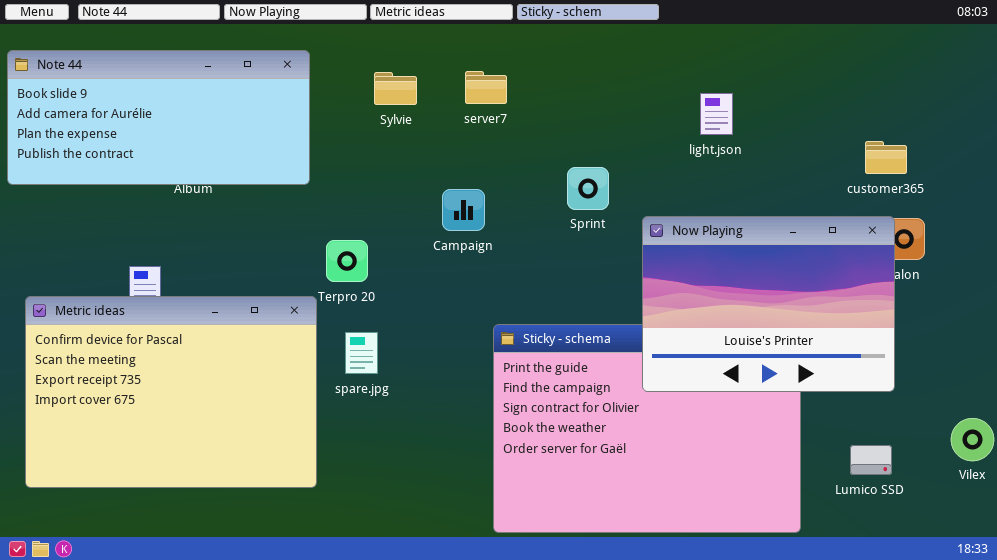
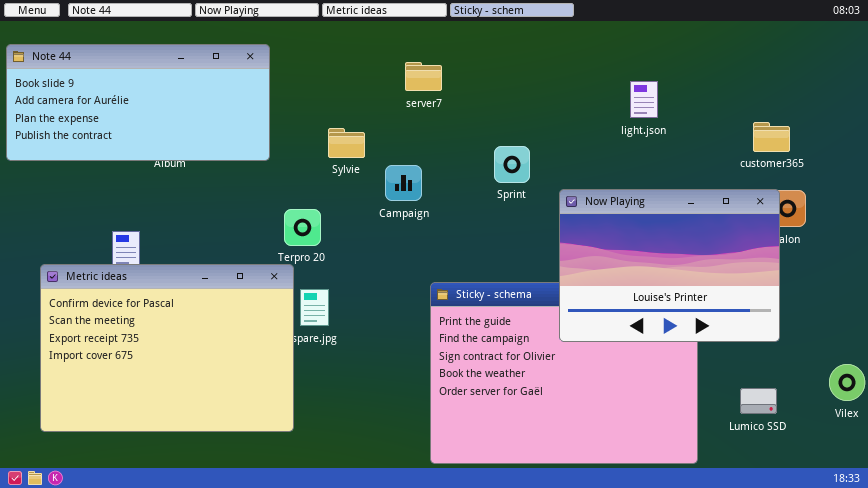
Sylvie: [374,72,417,105] -> [328,128,365,158], moved
light.json: [700,93,733,135] -> [630,81,658,118], moved
Metric ideas: [25,296,317,488] -> [40,264,294,432], moved

